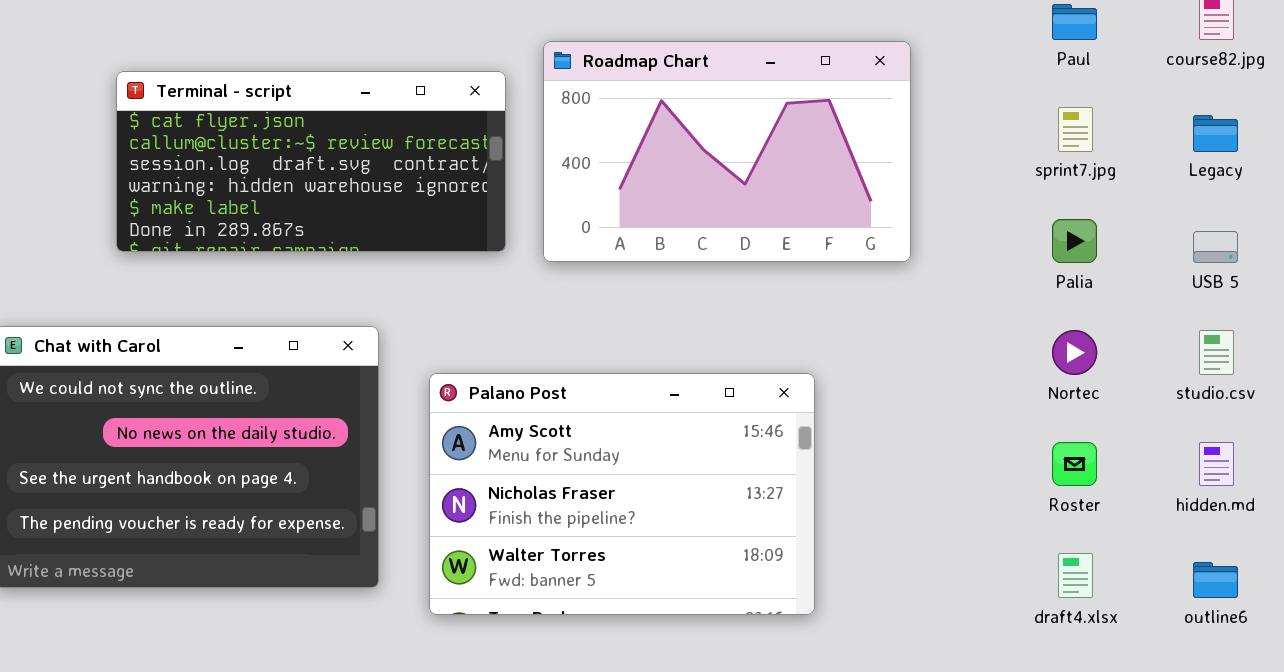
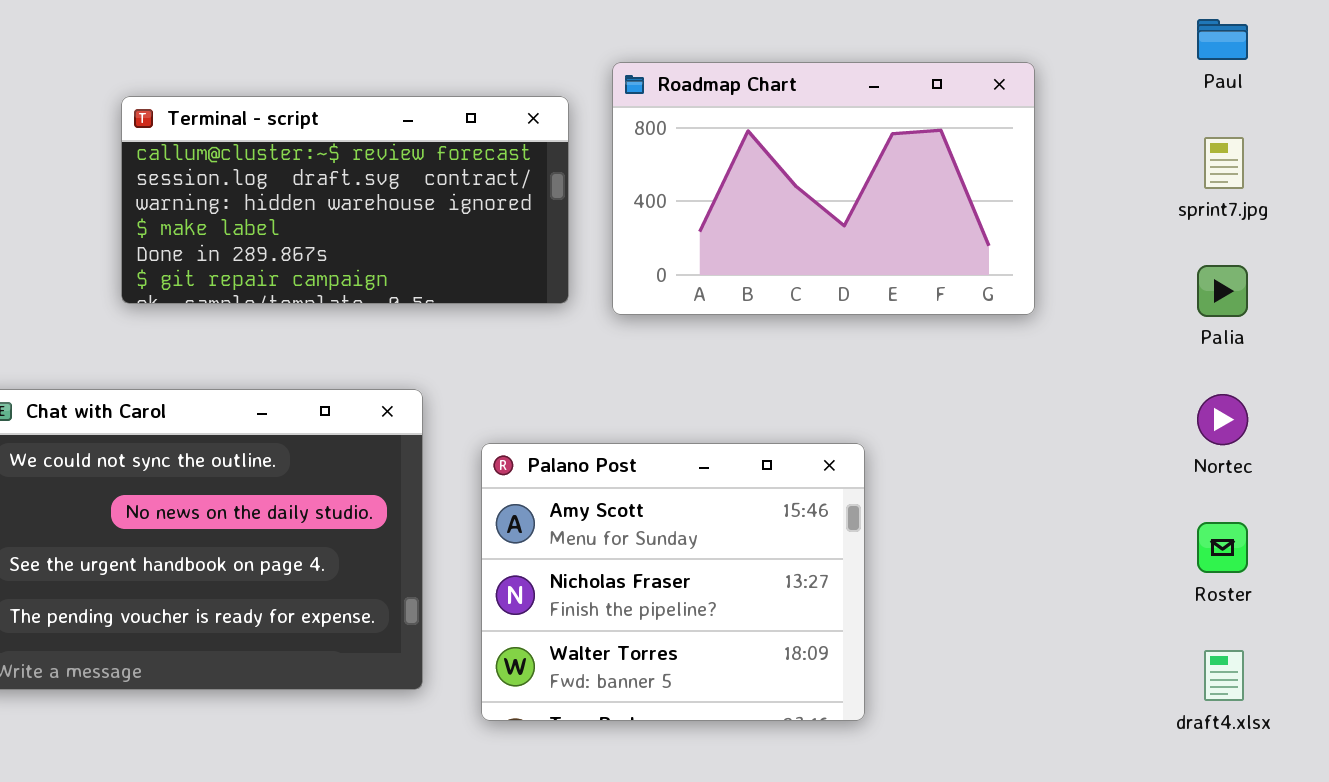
Terminal - script: [116,71,506,252] -> [121,96,569,304], scrolled down 1 row
Palano Post: [429,373,815,615] -> [481,443,865,721], resized

